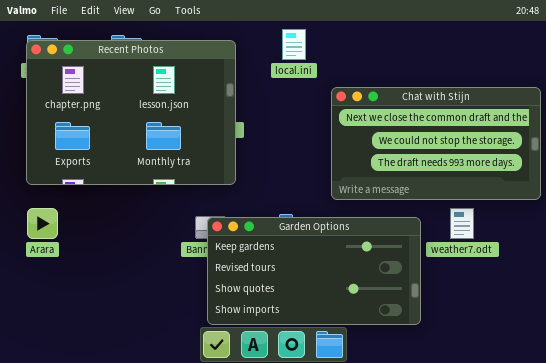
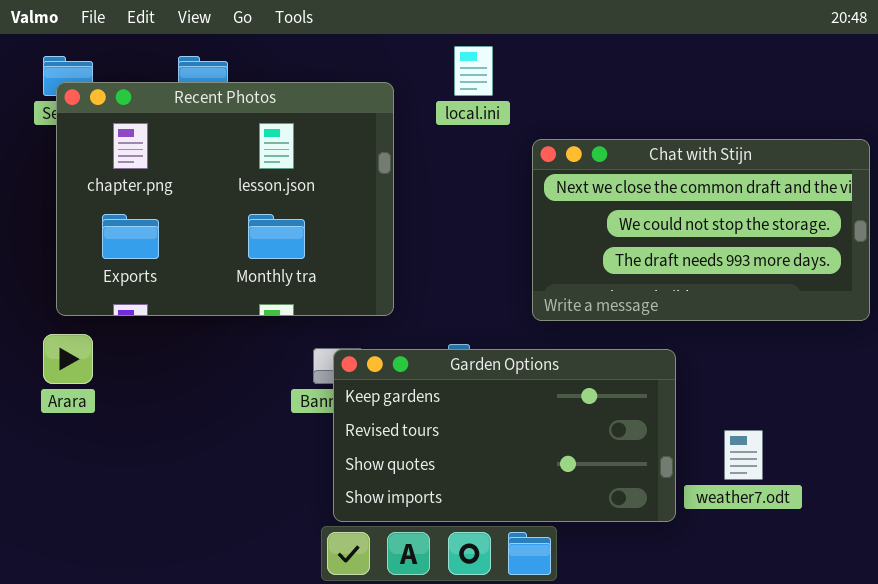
Recent Photos: [26,40,236,185] -> [56,82,394,316], moved
weather7.odt: [450,208,474,239] -> [724,430,763,480], moved

